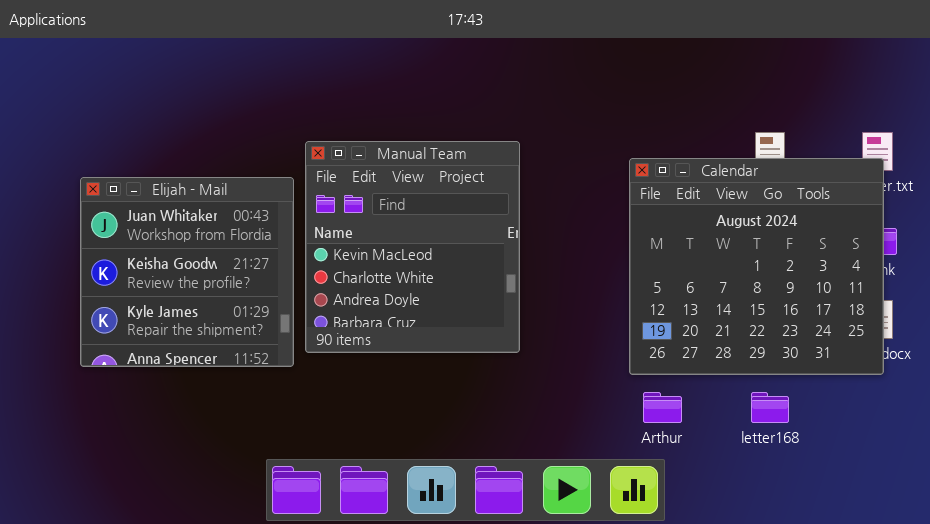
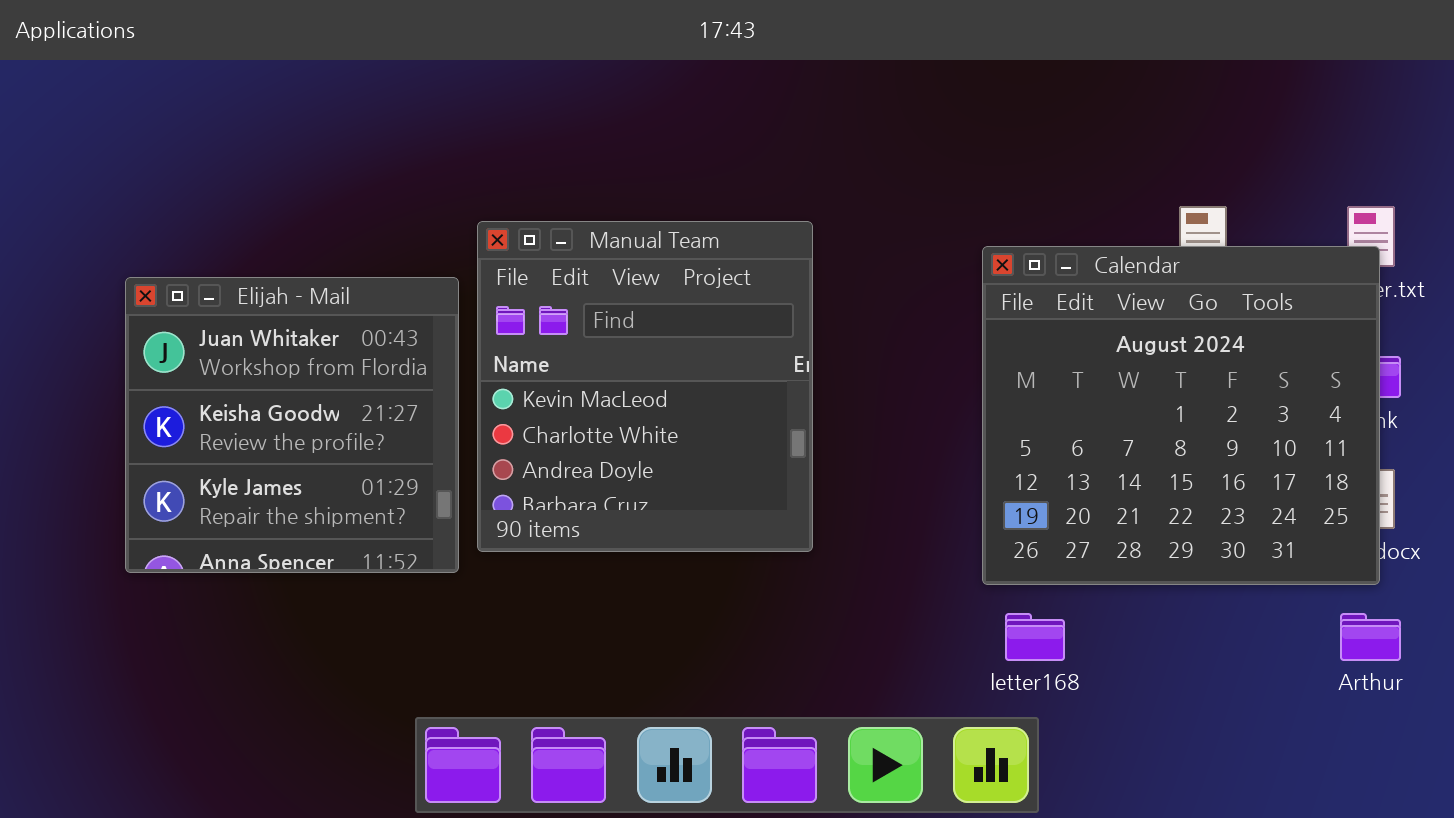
Arthur: [643,392,682,423] -> [1340,613,1401,661], moved
letter168: [751,392,789,423] -> [1005,613,1065,661], moved

